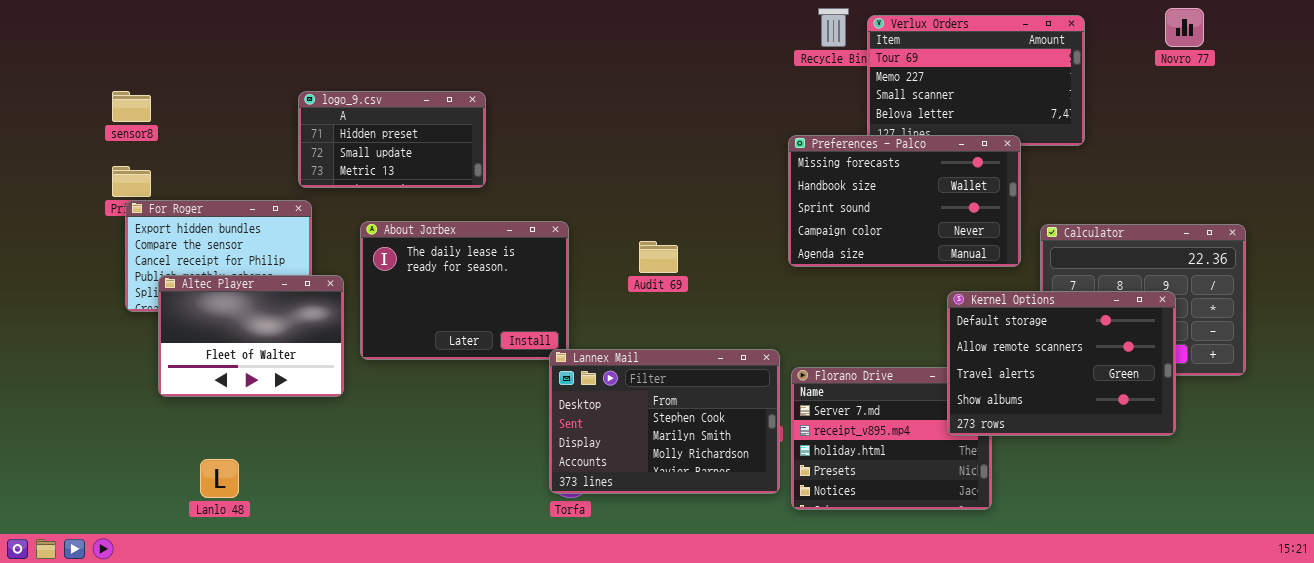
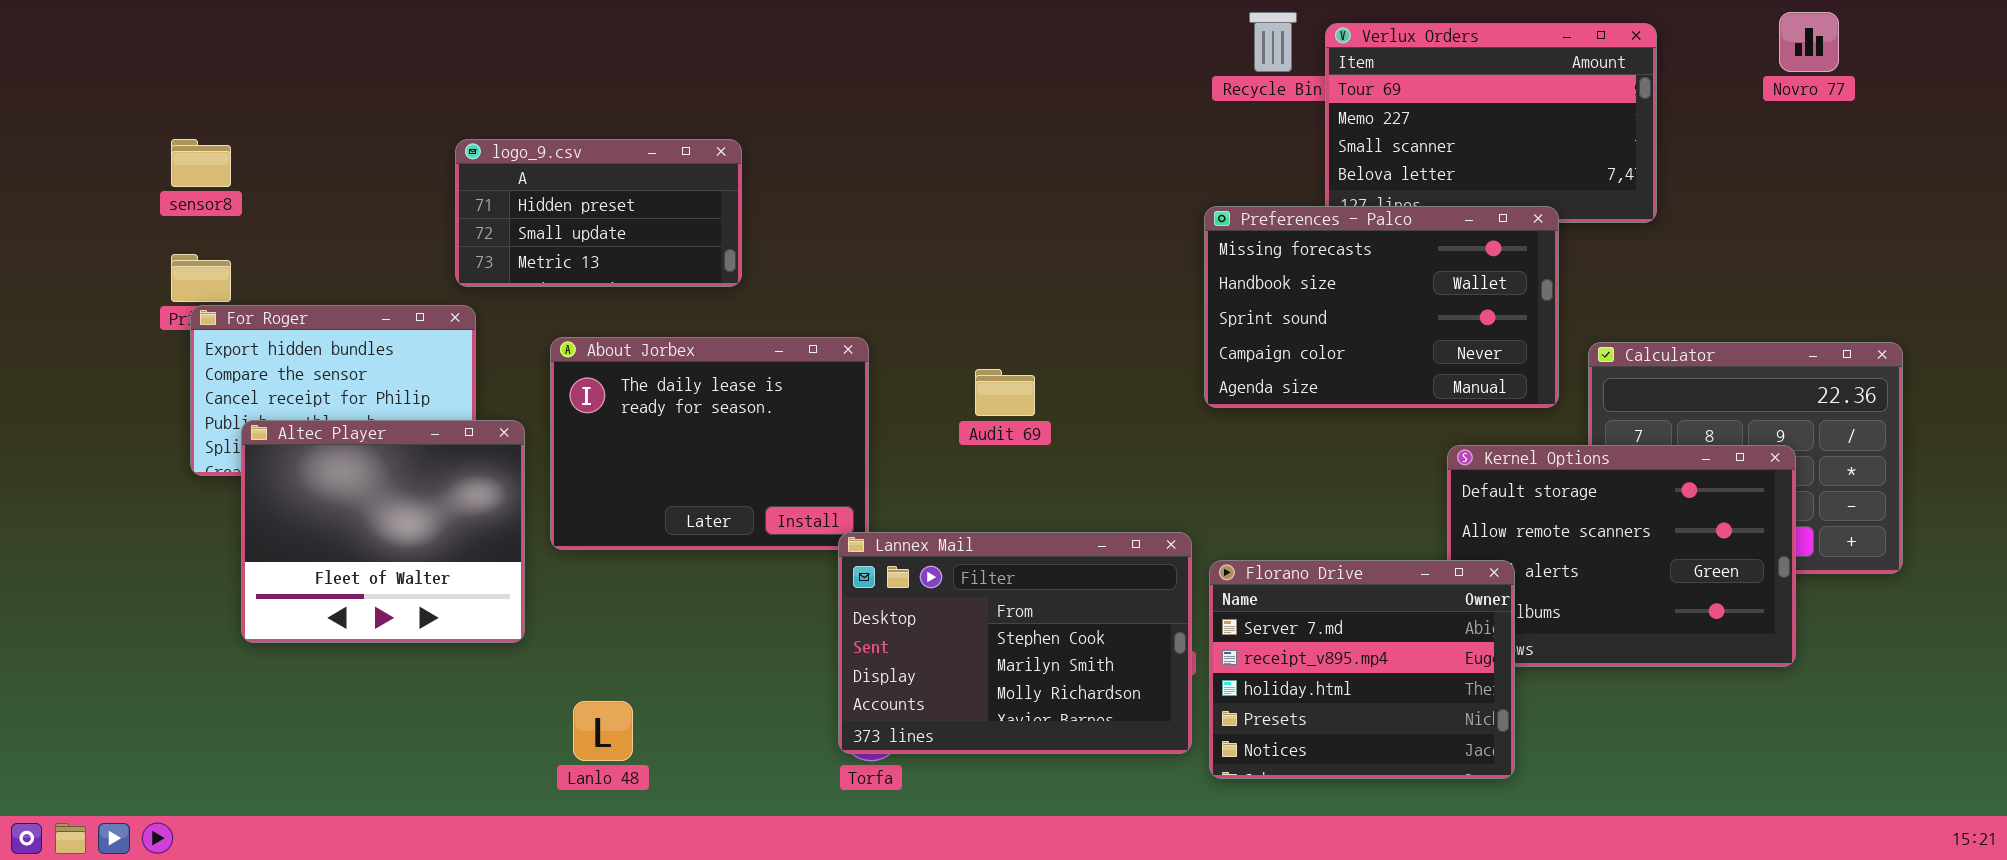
Altec Player: [158,275,344,397] -> [241,420,525,643], resized
Florano Drive: [791,367,992,510] -> [1209,560,1515,779], raised
Lanlo 48: [200,459,239,498] -> [573,701,633,761], moved

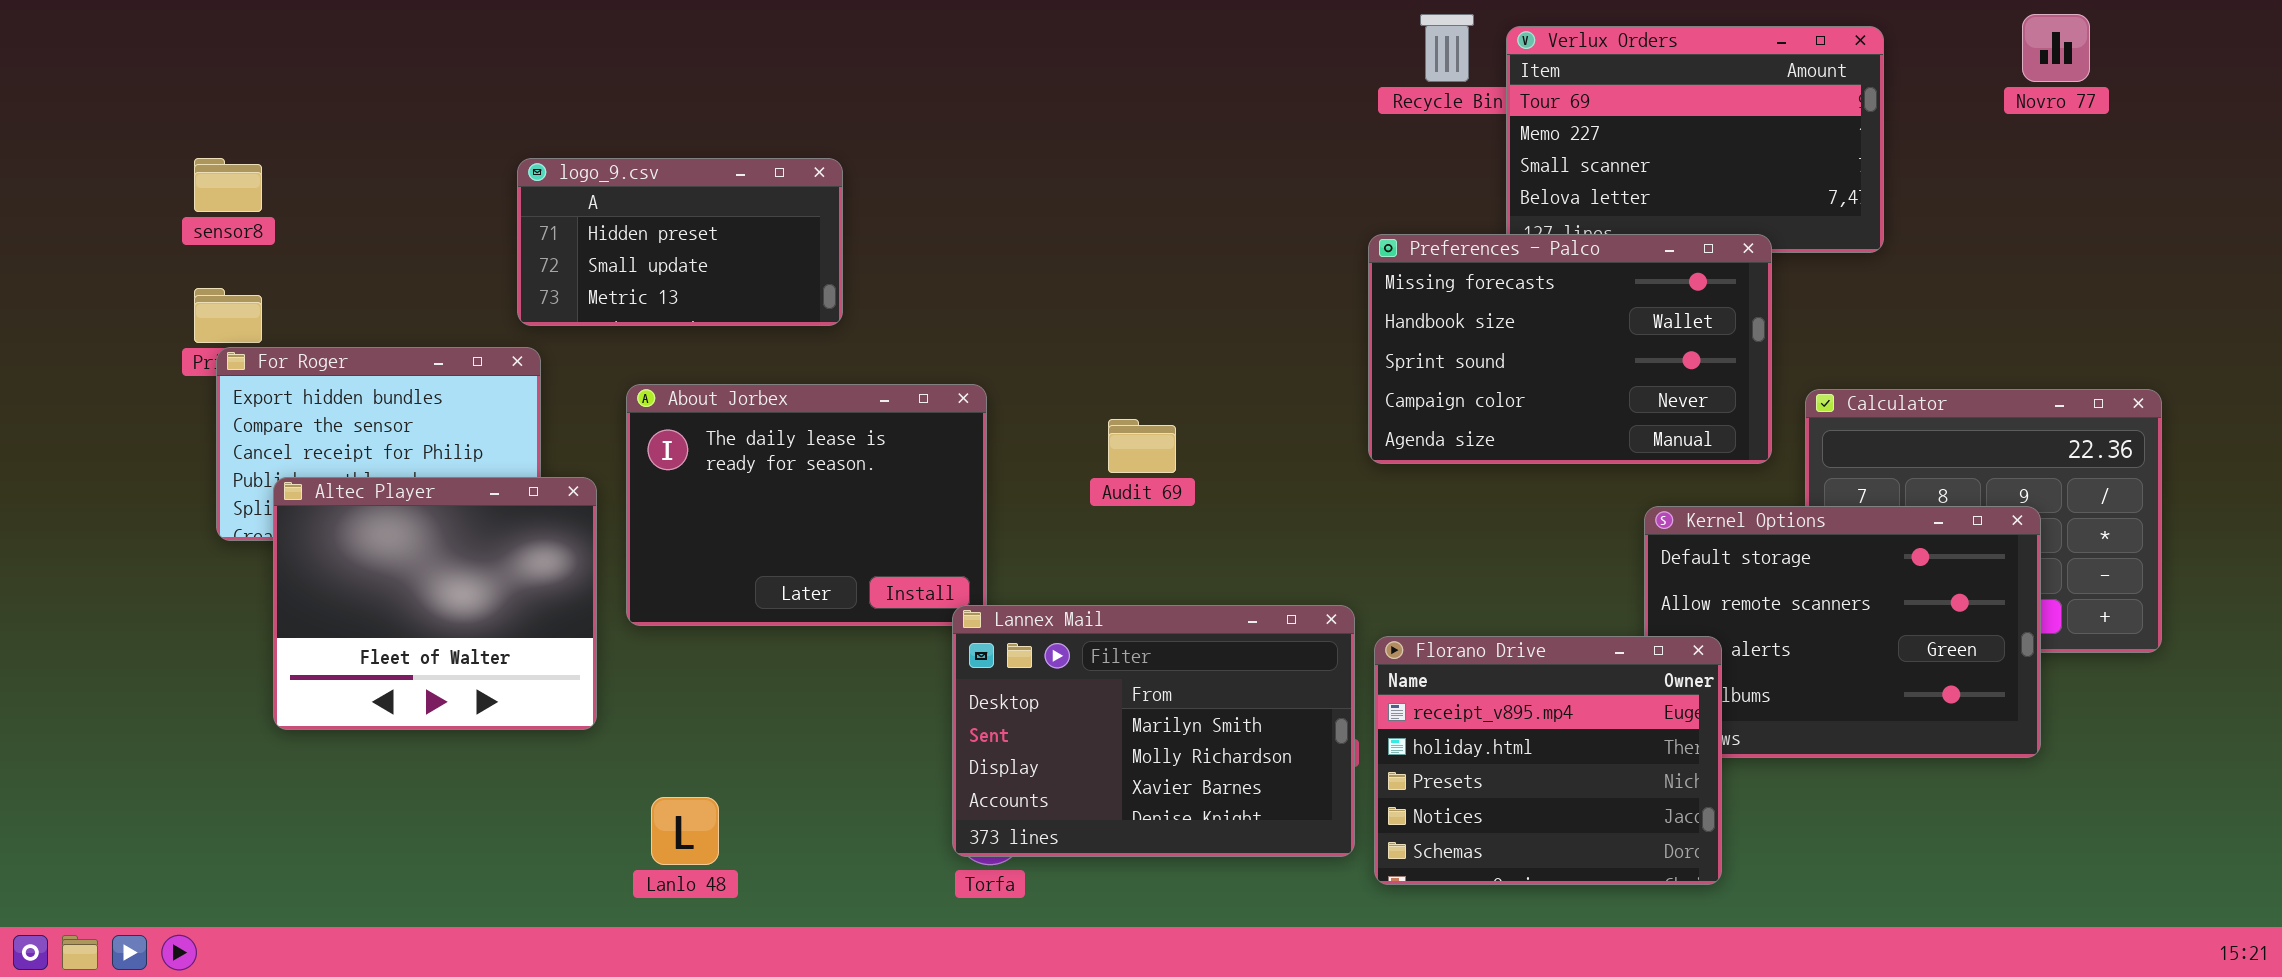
Lannex Mail: [838,532,1192,754] -> [952,605,1355,857], scrolled down 1 row
Florano Drive: [1209,560,1515,779] -> [1374,636,1722,885], scrolled down 1 row

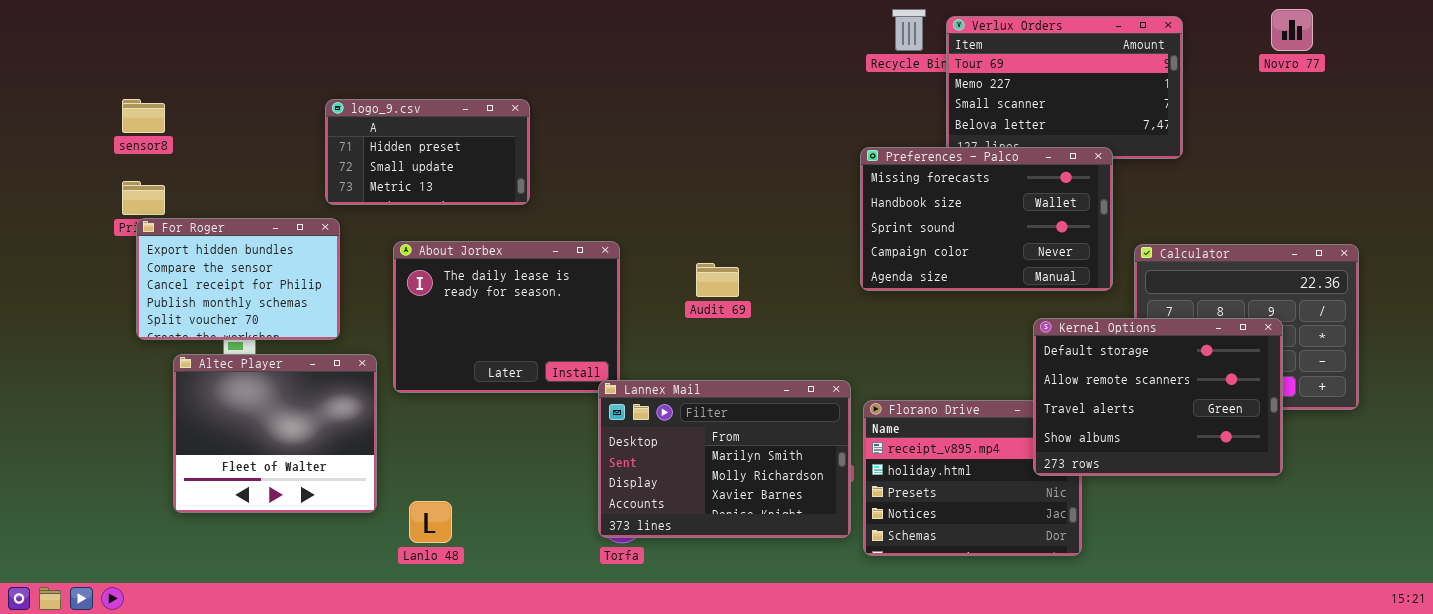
Altec Player: [273,477,597,730] -> [173,354,377,513], moved
Kernel Options: [1644,506,2041,758] -> [1033,318,1283,476], raised

